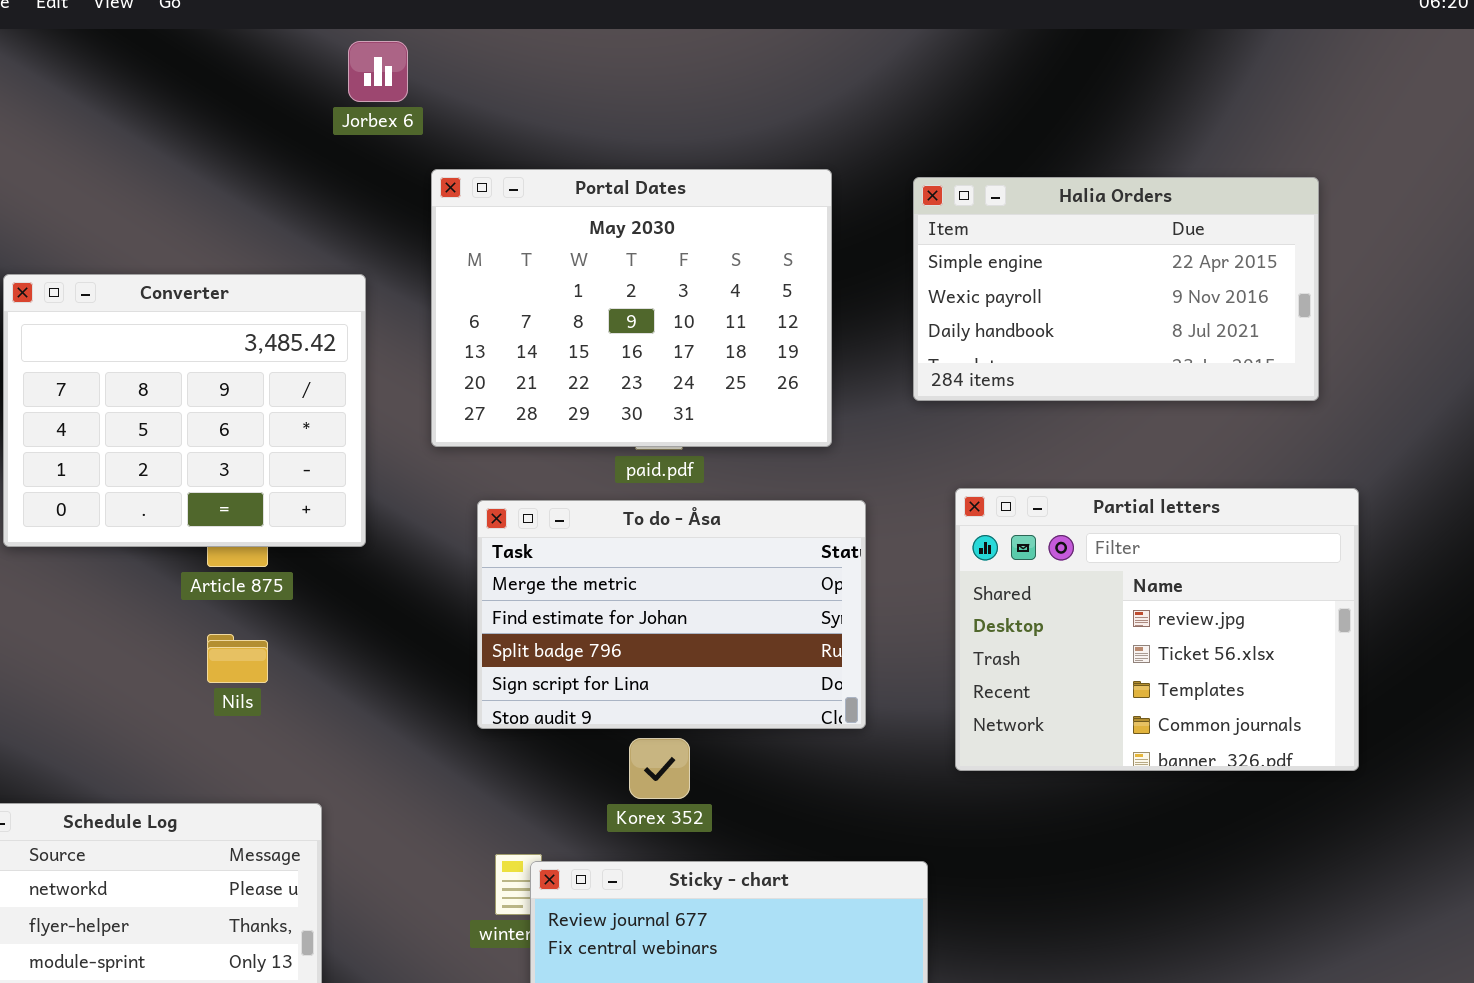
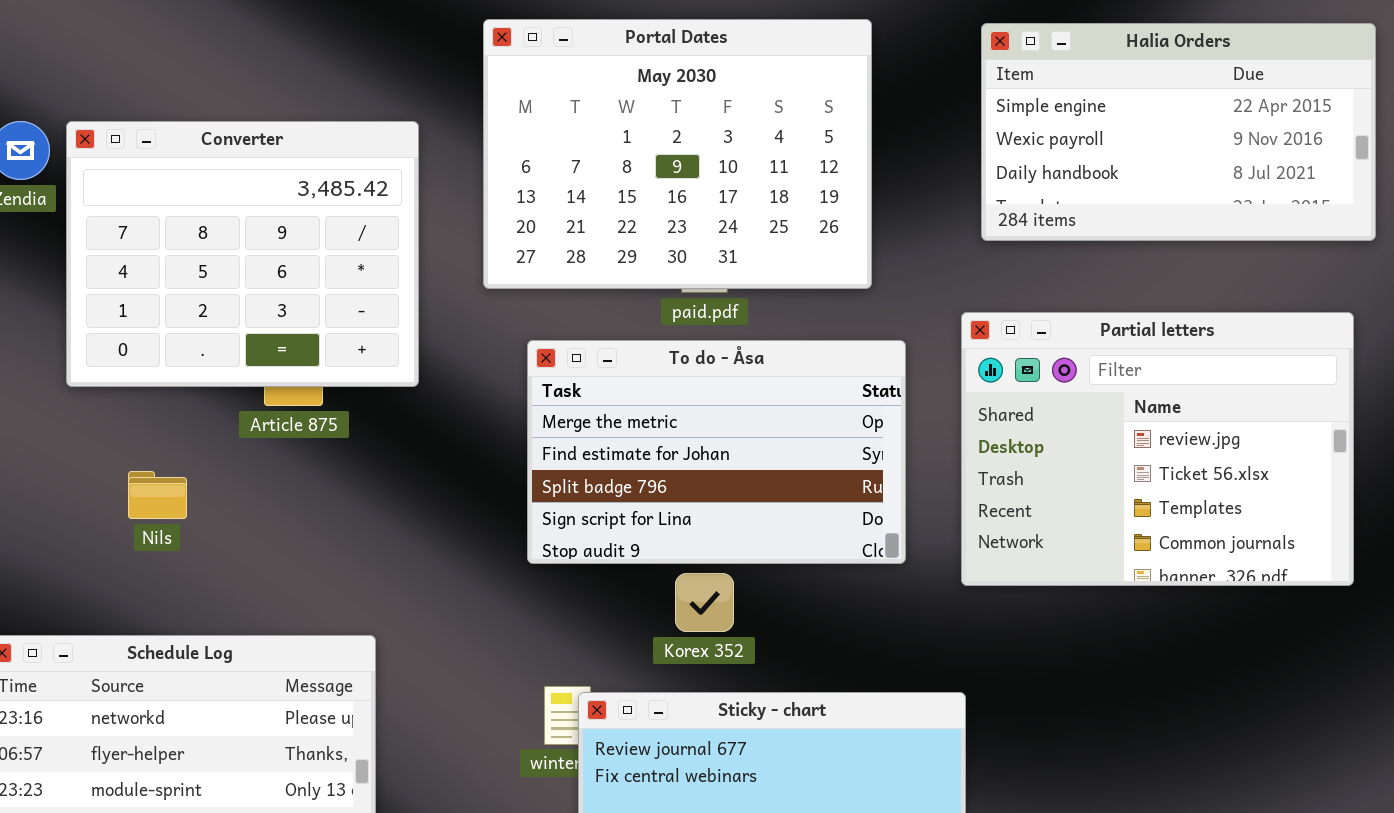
Halia Orders: [913,177,1319,401] -> [981,23,1376,241], moved
Partial letters: [955,488,1359,771] -> [961,312,1354,586], moved
Nils: [207,634,268,683] -> [128,471,187,519], moved

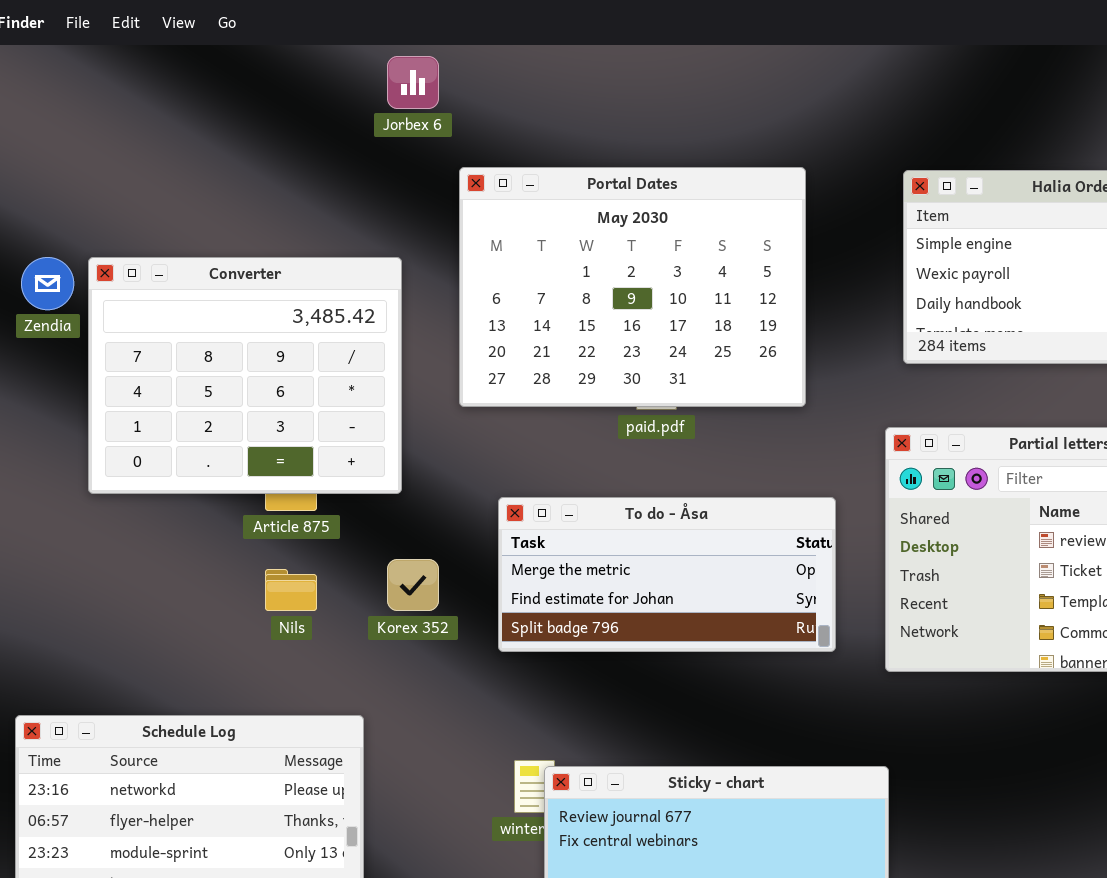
To do - Åsa: [527,340,906,564] -> [498,497,836,652], resized
Nils: [128,471,187,519] -> [265,569,317,611], moved
Korex 352: [675,573,734,632] -> [387,559,439,611], moved

